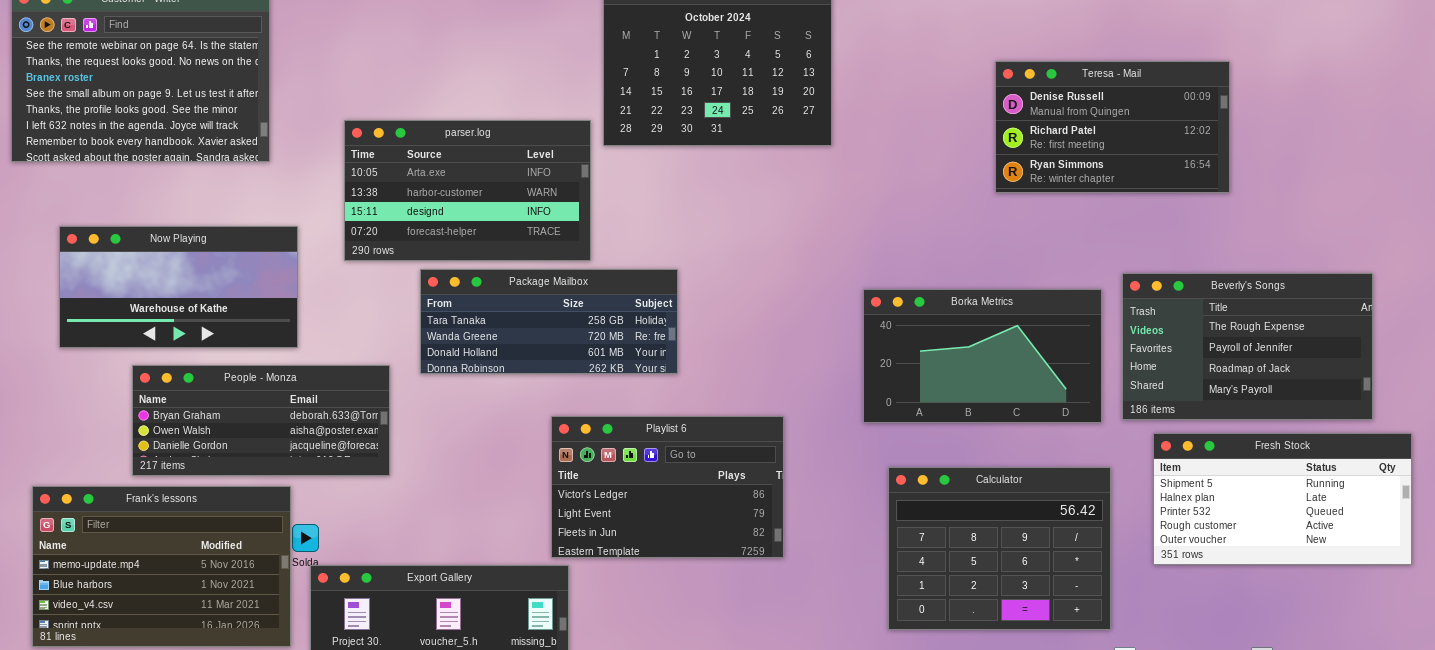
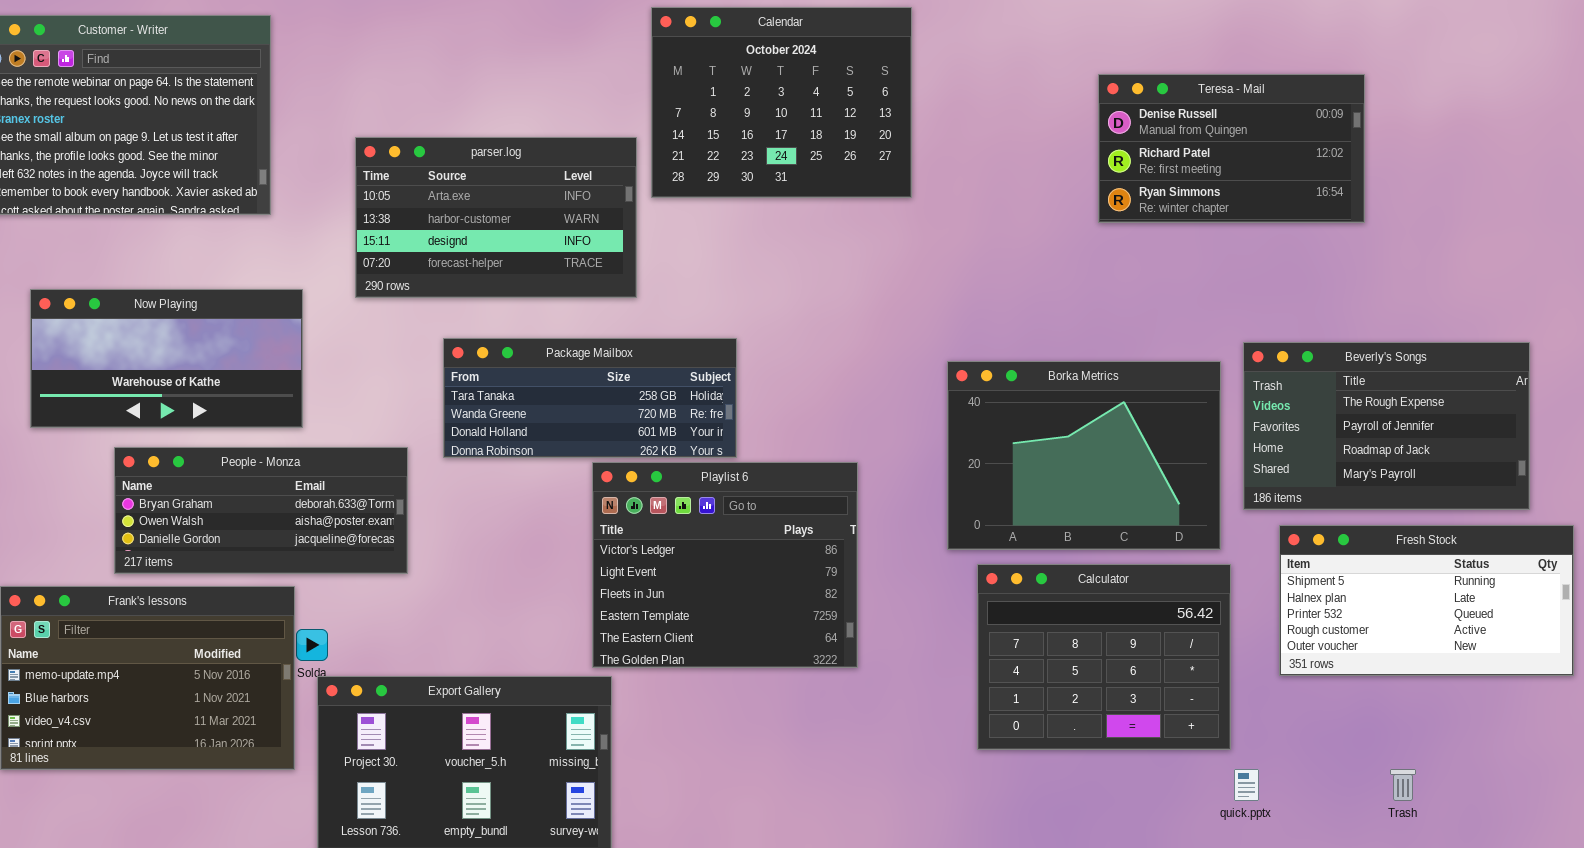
Teresa - Mail: [995,61,1230,193] -> [1098,74,1365,223], moved
parser.log: [344,120,591,261] -> [355,137,637,298], moved
Borka Metrics: [863,289,1102,423] -> [947,361,1221,550], resized
Playlist 6: [551,416,784,558] -> [592,462,858,668], resized

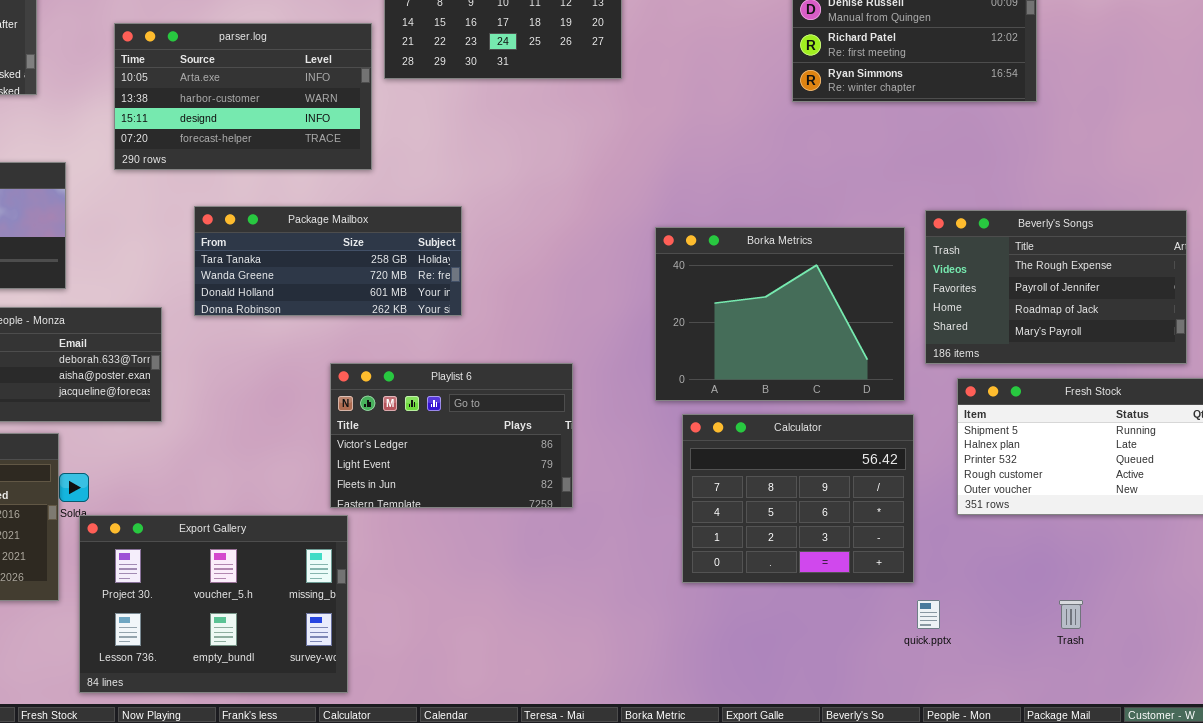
Playlist 6: [592,462,858,668] -> [330,363,573,508], resized

